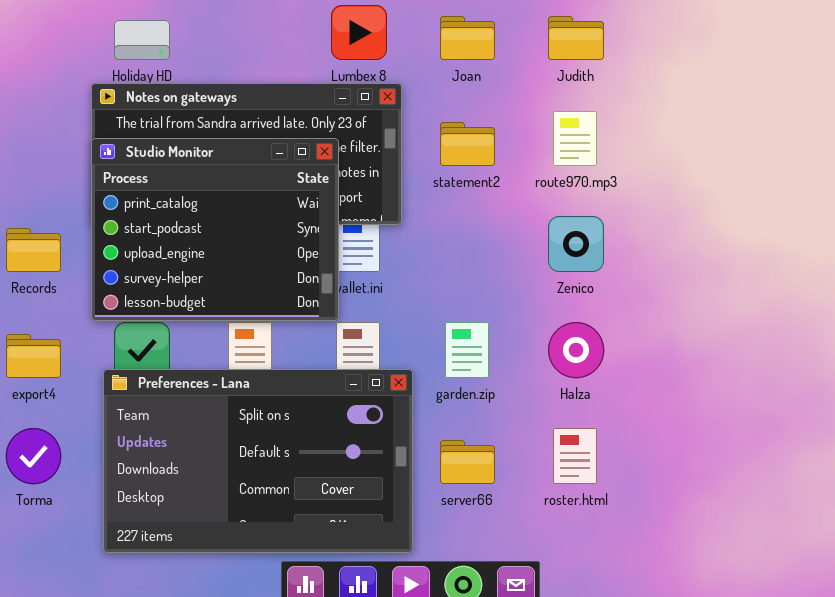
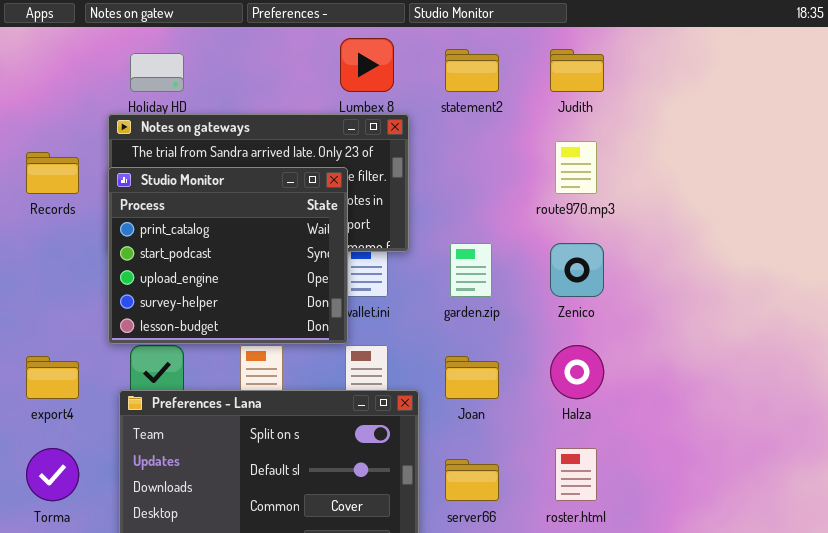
Joan: [440,16,495,60] -> [445,356,499,399], moved
statement2: [440,122,495,166] -> [445,49,499,92], moved
Records: [6,228,61,272] -> [26,152,79,194], moved
garden.zip: [445,322,489,378] -> [450,243,492,297], moved

